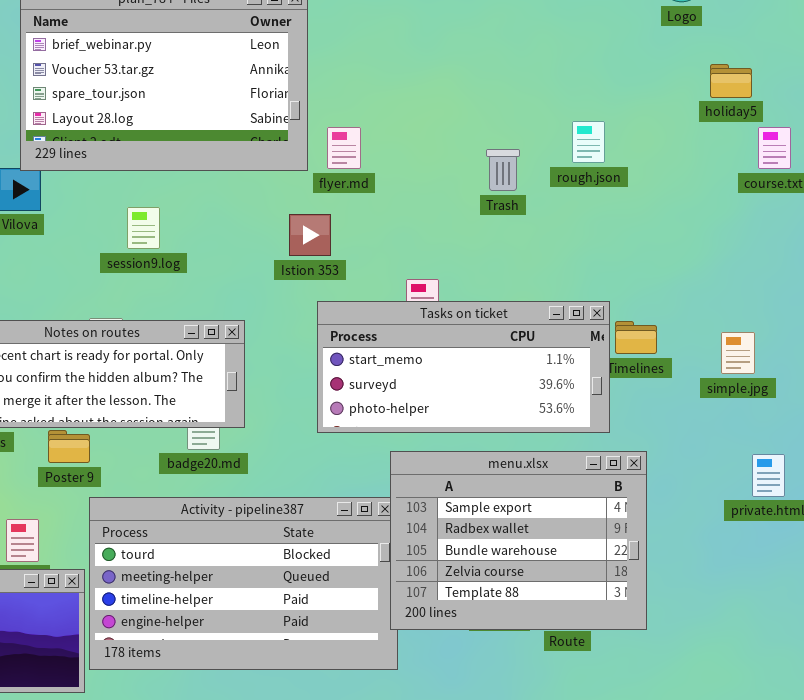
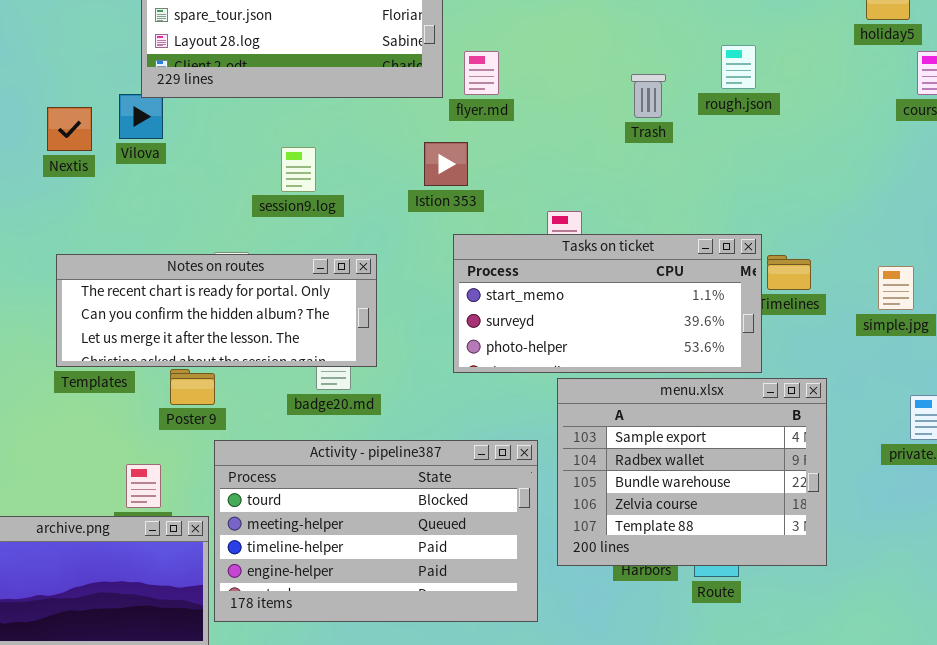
session9.log: [127,207,160,249] -> [281,147,316,192], moved
menu.xlsx: [390,451,647,630] -> [557,378,827,566], moved

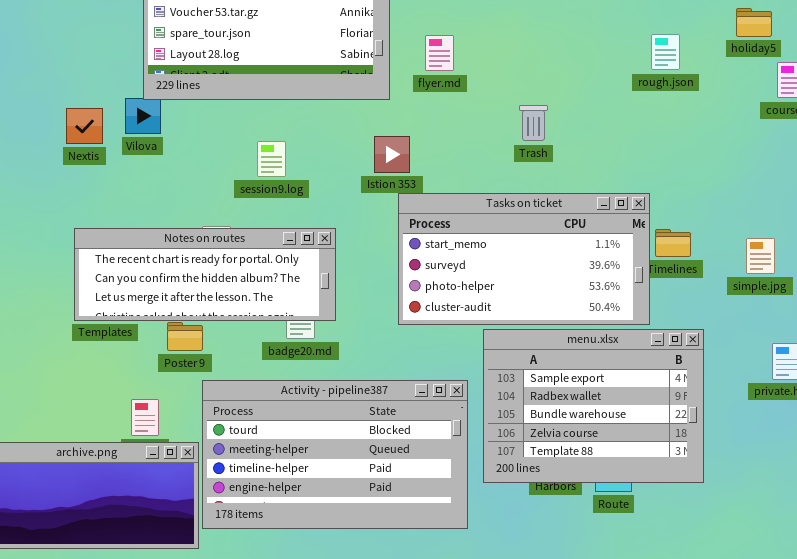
rough.json: [721,45,756,89] -> [651,34,680,70], moved
flyer.md: [464,51,499,95] -> [425,35,454,71], moved
Trash: [631,74,666,118] -> [519,105,548,141], moved
Tasks on ticket: [453,234,762,373] -> [398,193,650,325], resized

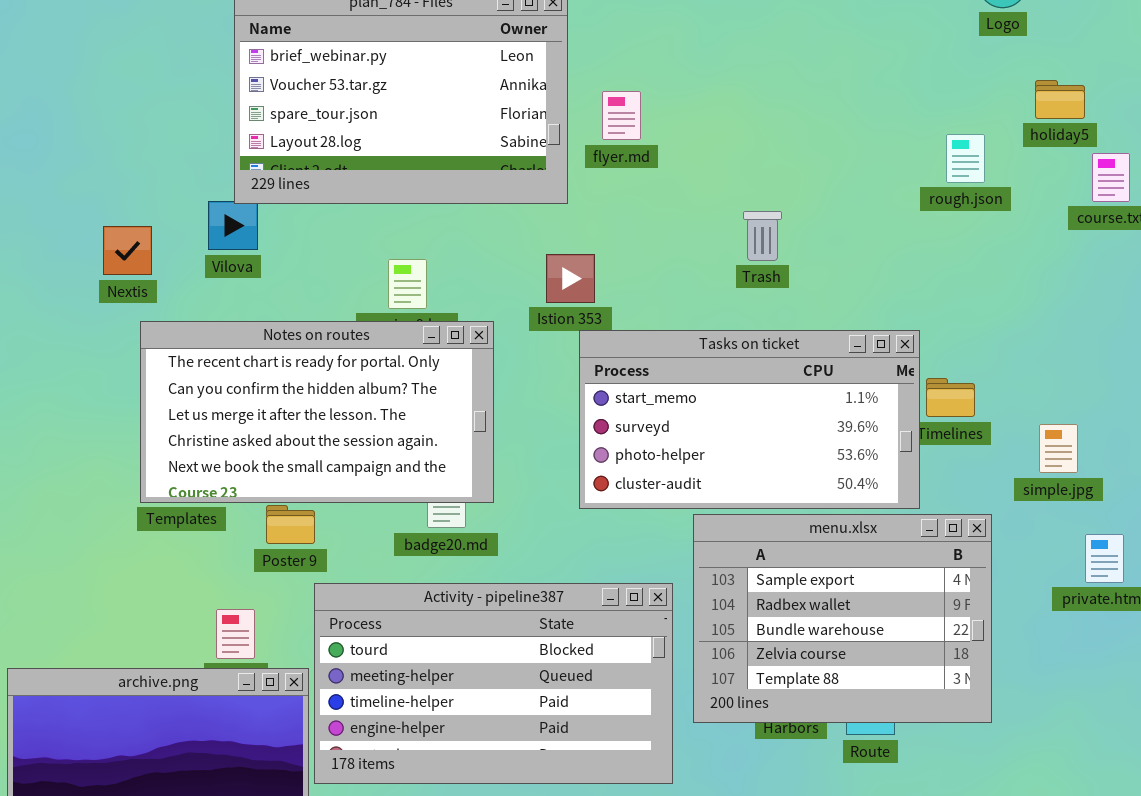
rough.json: [651,34,680,70] -> [946,134,985,183], moved
flyer.md: [425,35,454,71] -> [602,91,641,140], moved
Nextis: [66,108,103,144] -> [103,226,152,275], moved
Notes on routes: [74,228,336,321] -> [140,321,494,503], resized
simple.jpg: [746,238,775,274] -> [1039,424,1078,473], moved

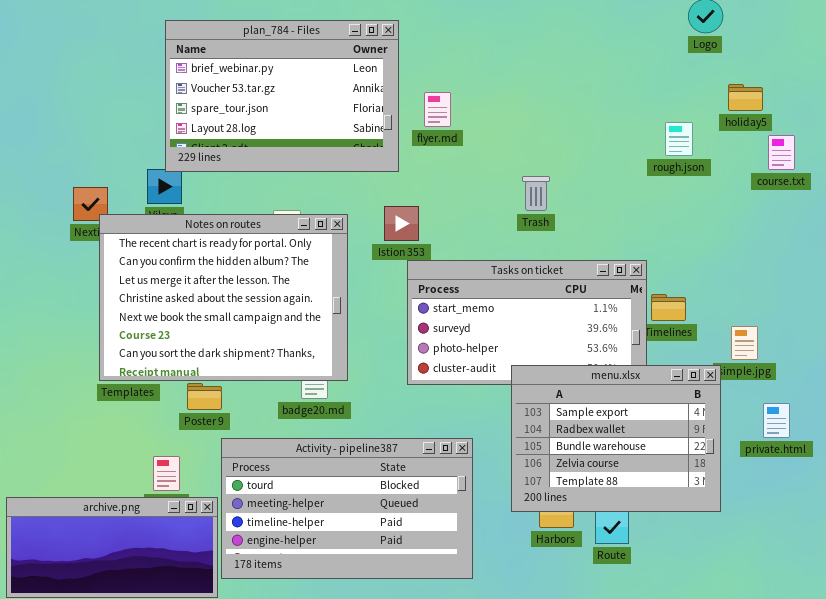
Notes on routes: [140,321,494,503] -> [99,214,348,381], resized
menu.xlsx: [693,514,992,723] -> [511,365,721,512], moved

